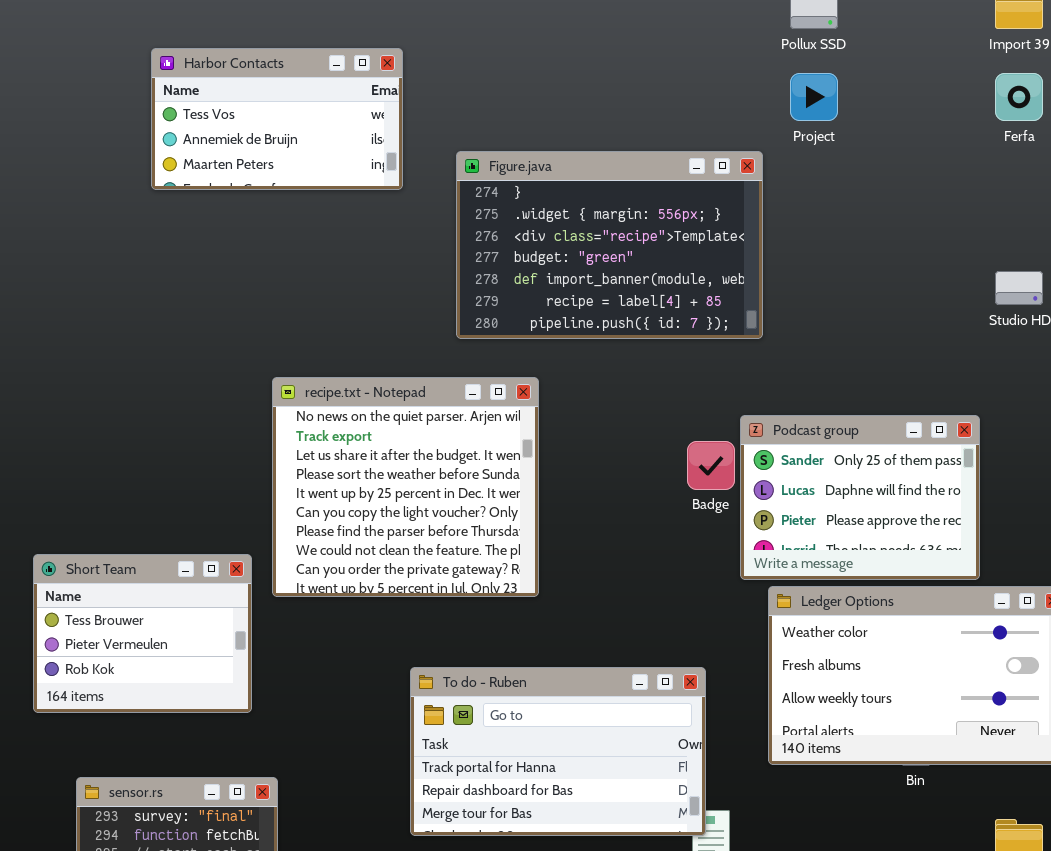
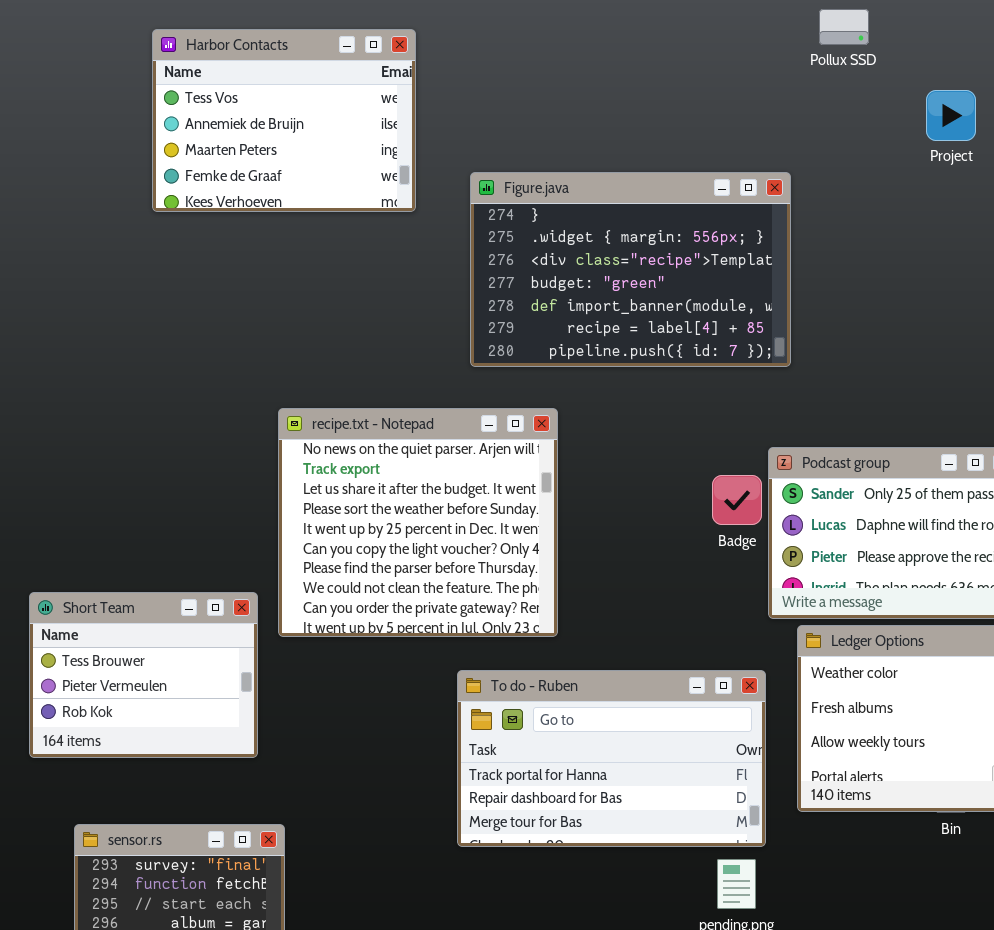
Harbor Contacts: [151,48,403,190] -> [152,29,416,212], resized
Project: [790,73,838,121] -> [926,90,976,141], moved
To do - Ruben: [410,667,706,836] -> [457,670,766,847], moved

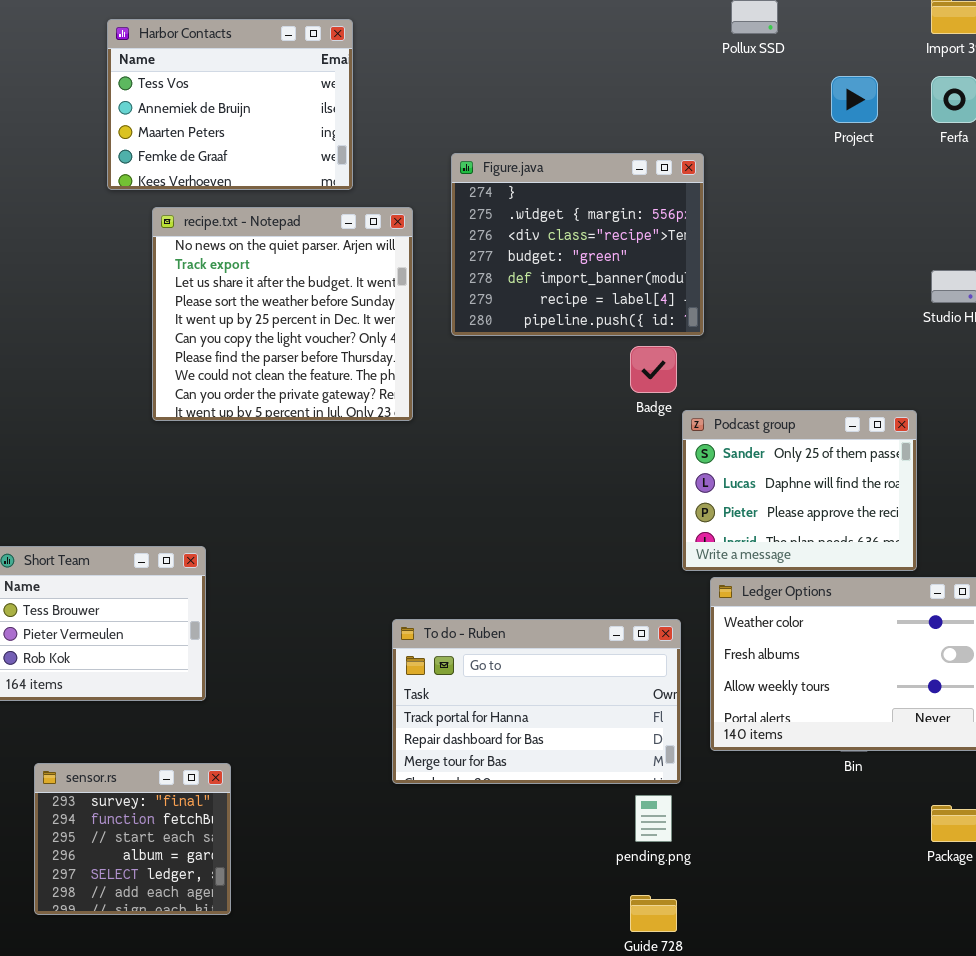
Figure.java: [470,172,791,367] -> [451,153,704,336], resized
recipe.txt - Notepad: [278,408,558,637] -> [152,207,413,421], moved
Badge: [712,475,762,525] -> [630,346,677,393], moved

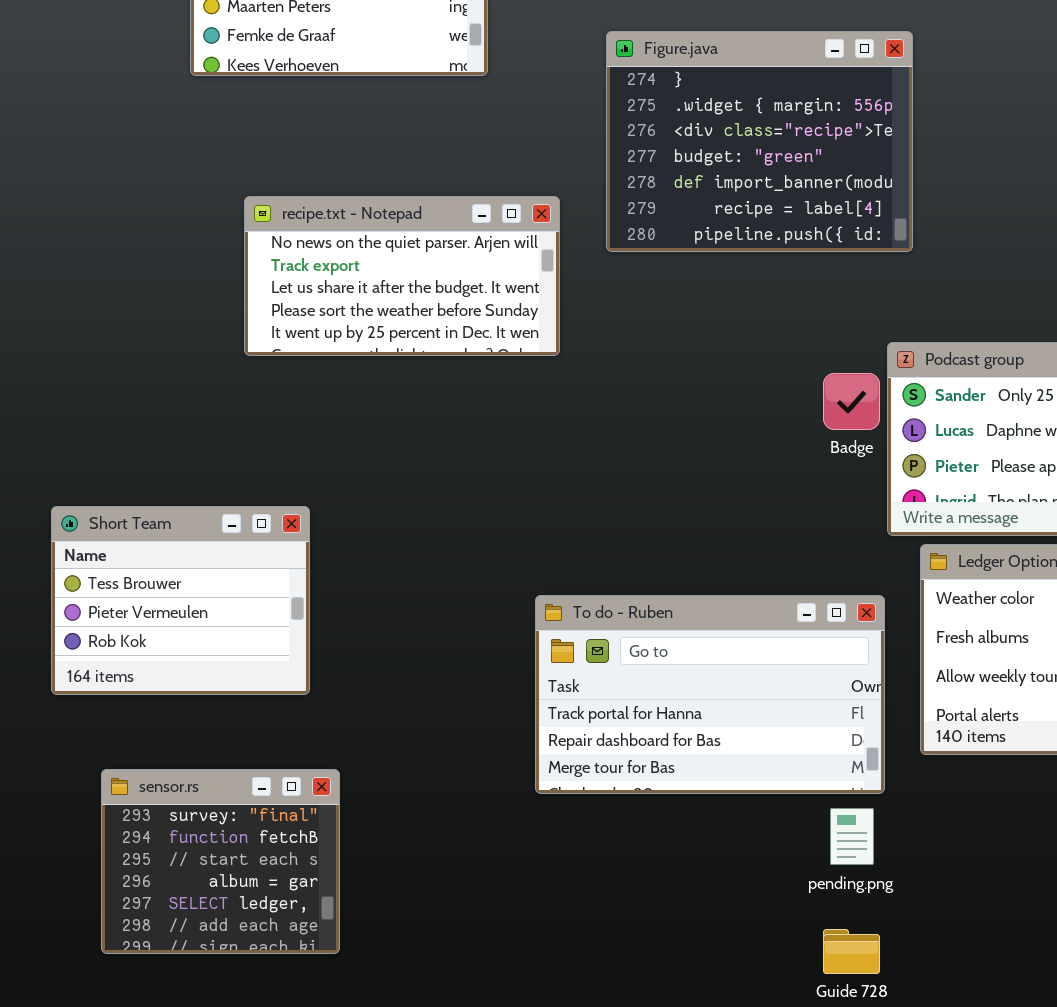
recipe.txt - Notepad: [152,207,413,421] -> [244,196,560,356], resized
Badge: [630,346,677,393] -> [823,373,880,430], moved

